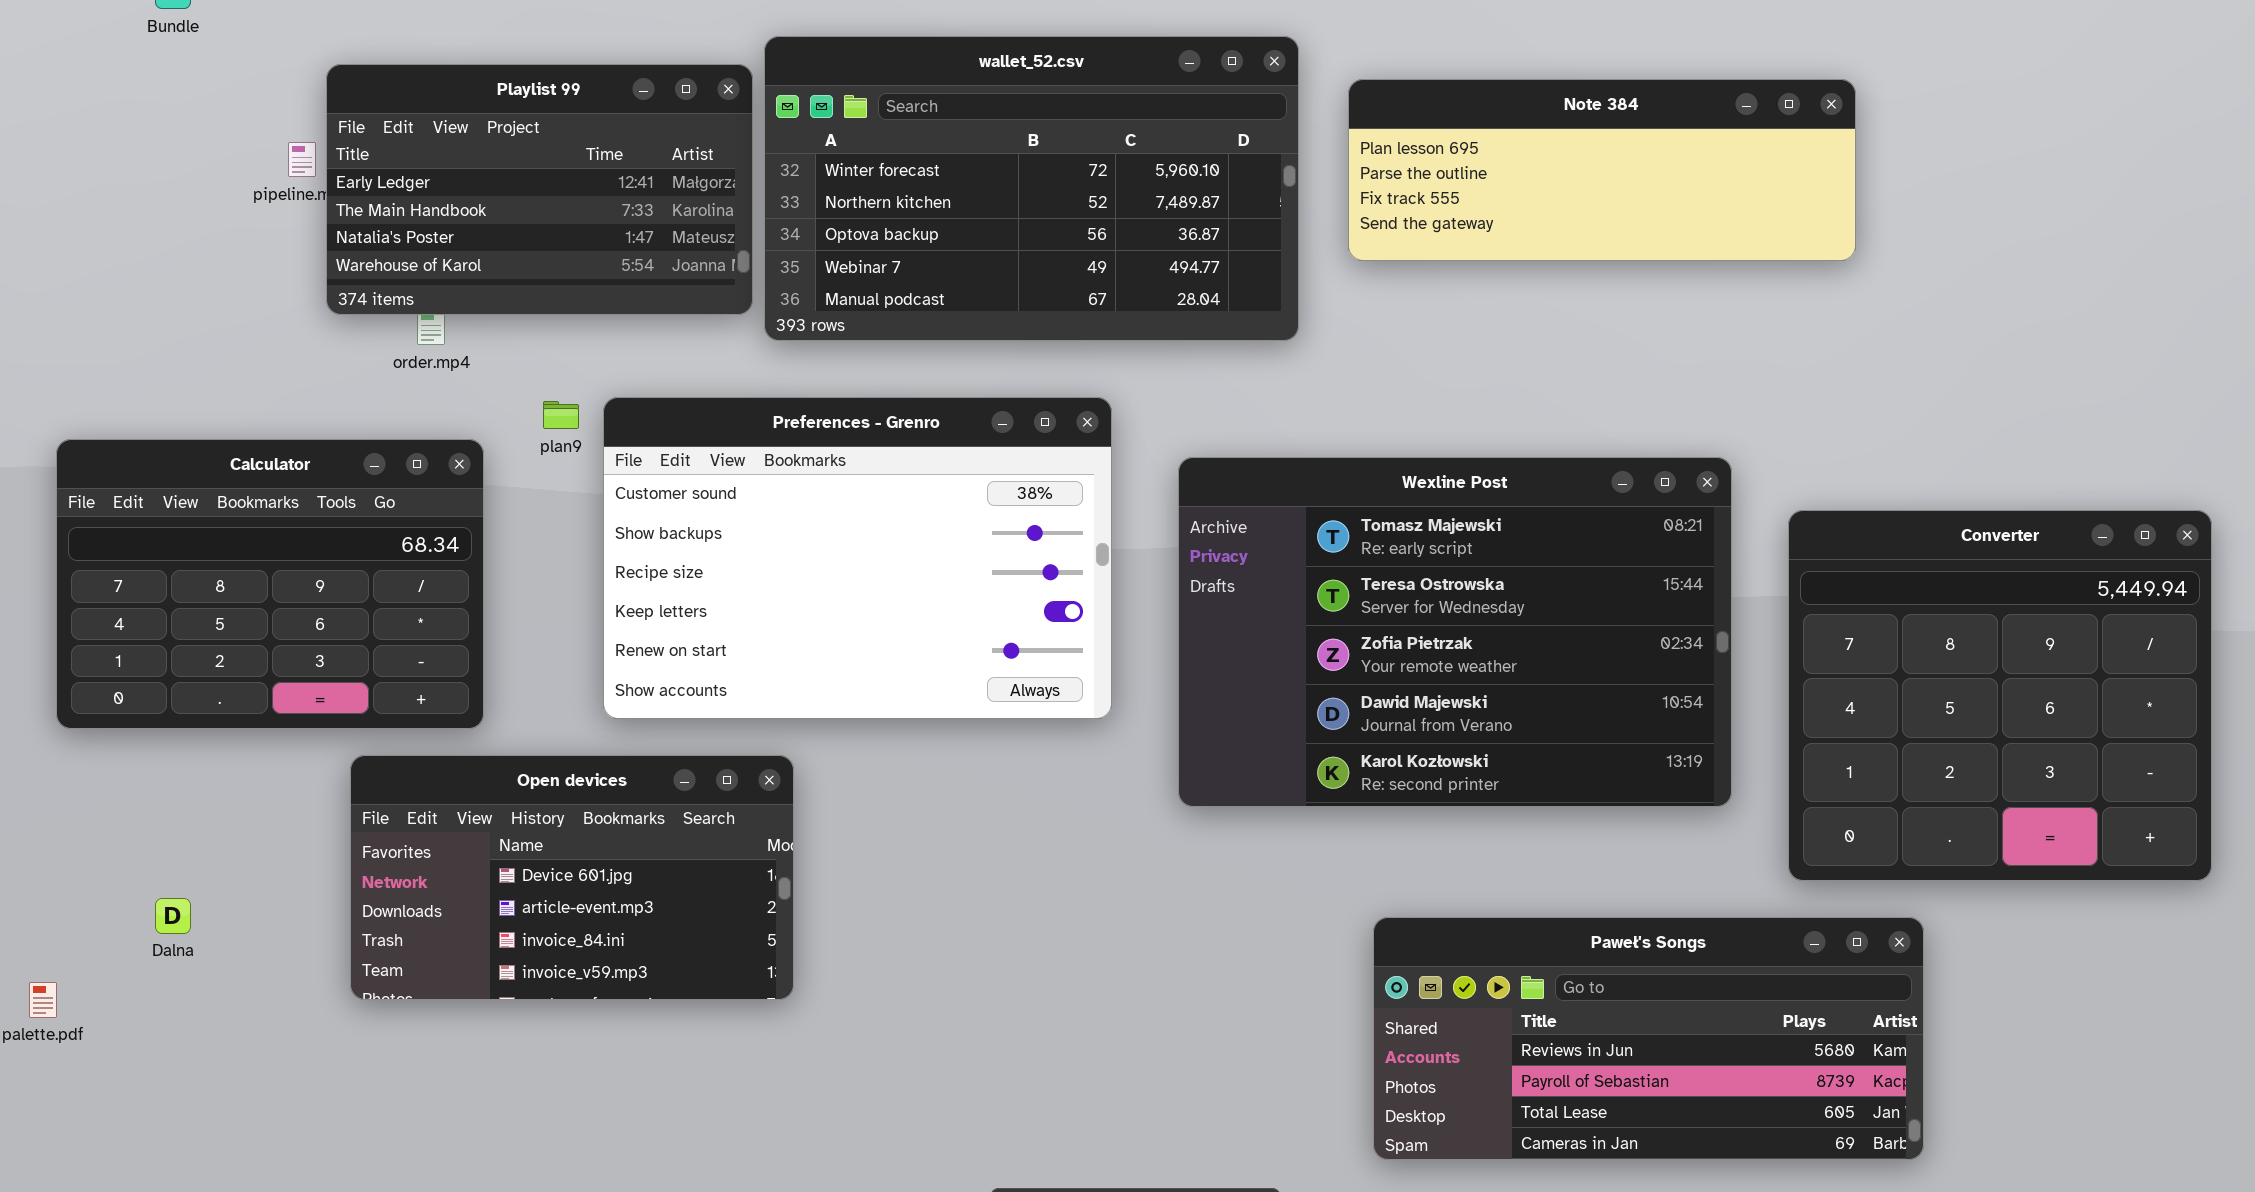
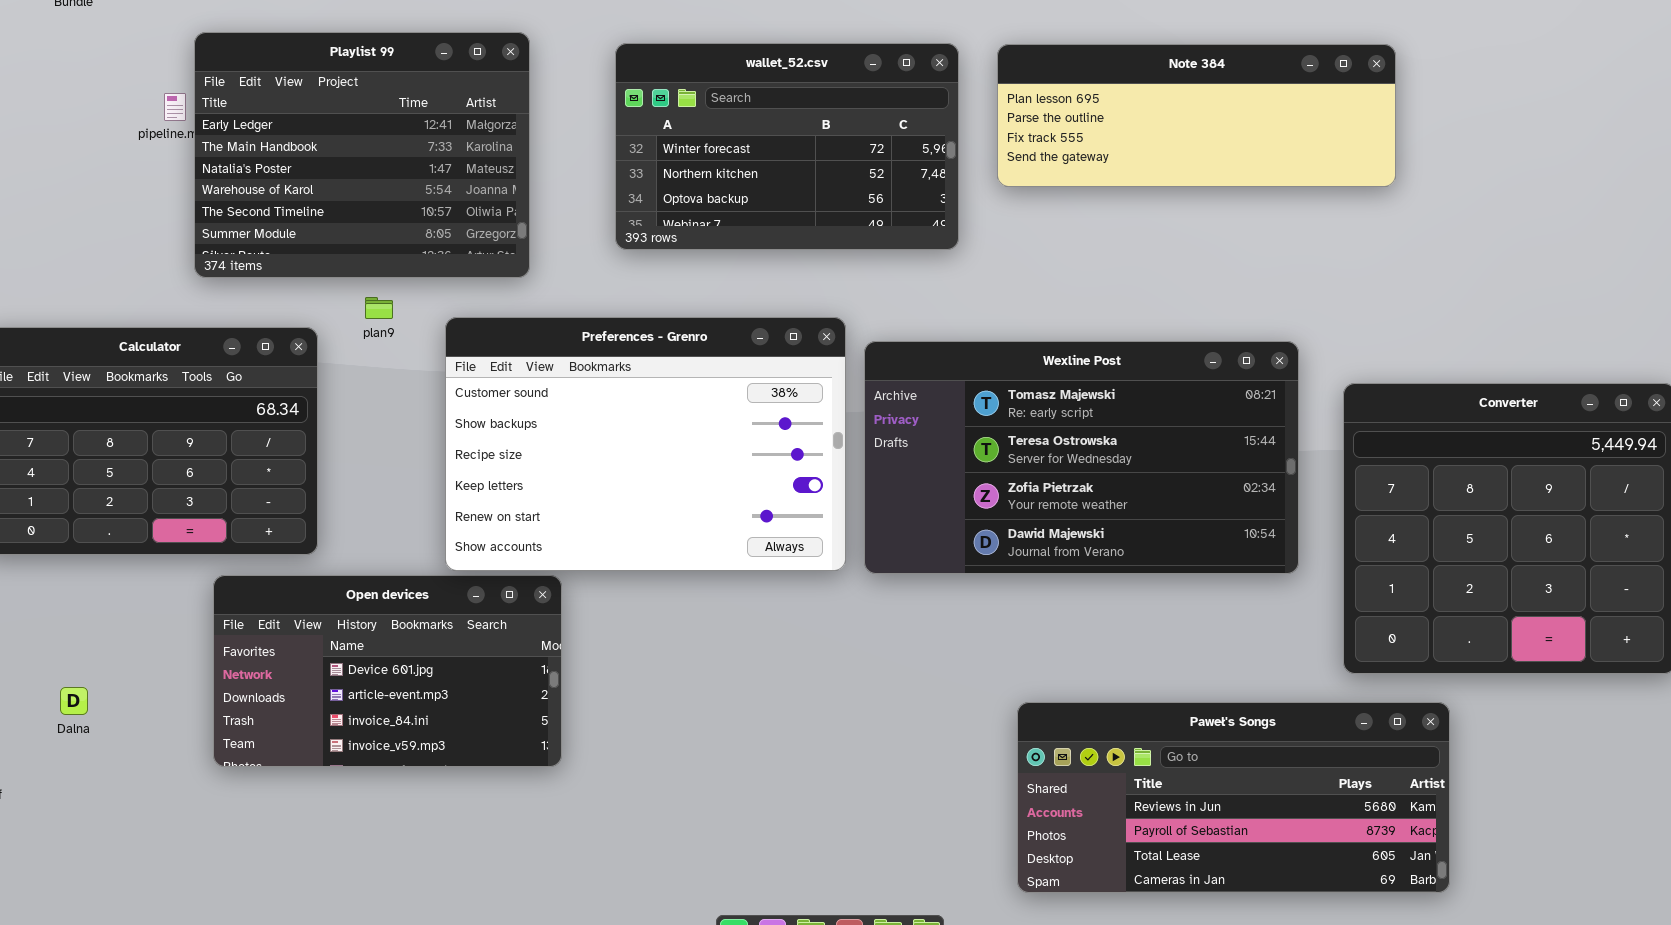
wallet_52.csv: [764,36,1299,341] -> [615,43,959,250], resized
Playlist 99: [326,64,753,315] -> [194,32,530,278], resized
Preferences - Grenro: [603,397,1112,719] -> [445,317,846,571], moved
Wexline Post: [1178,457,1732,807] -> [864,341,1299,574], resized

